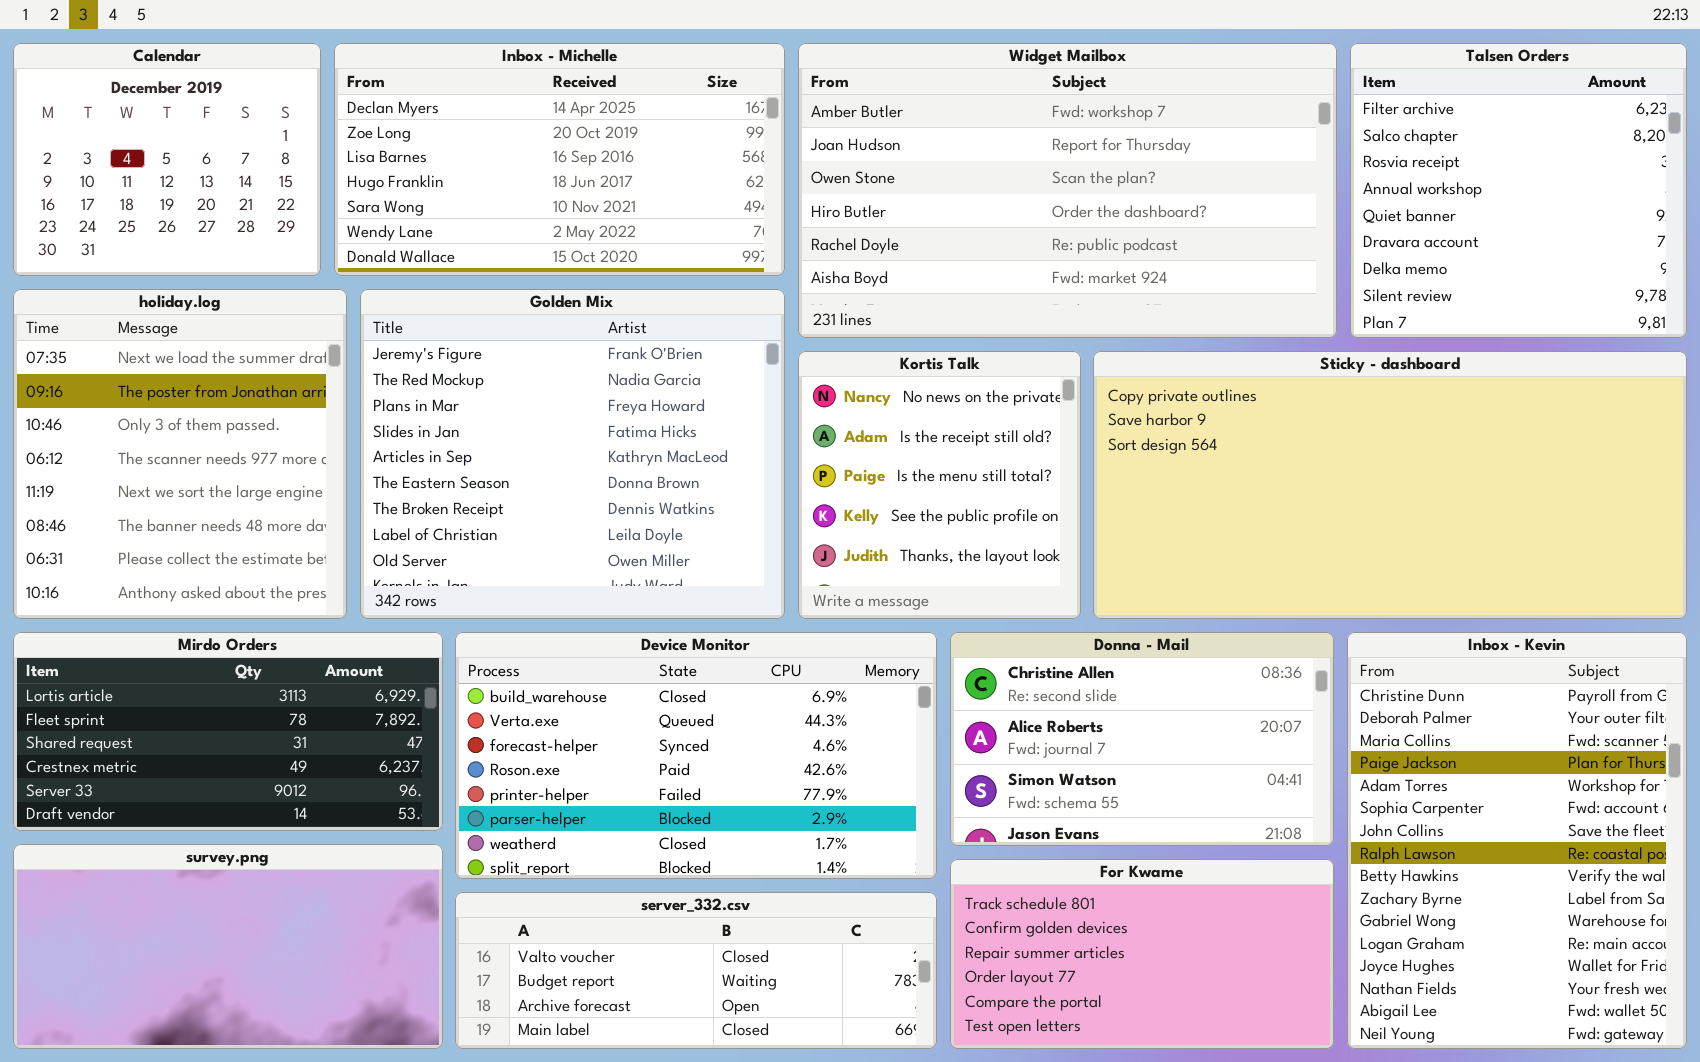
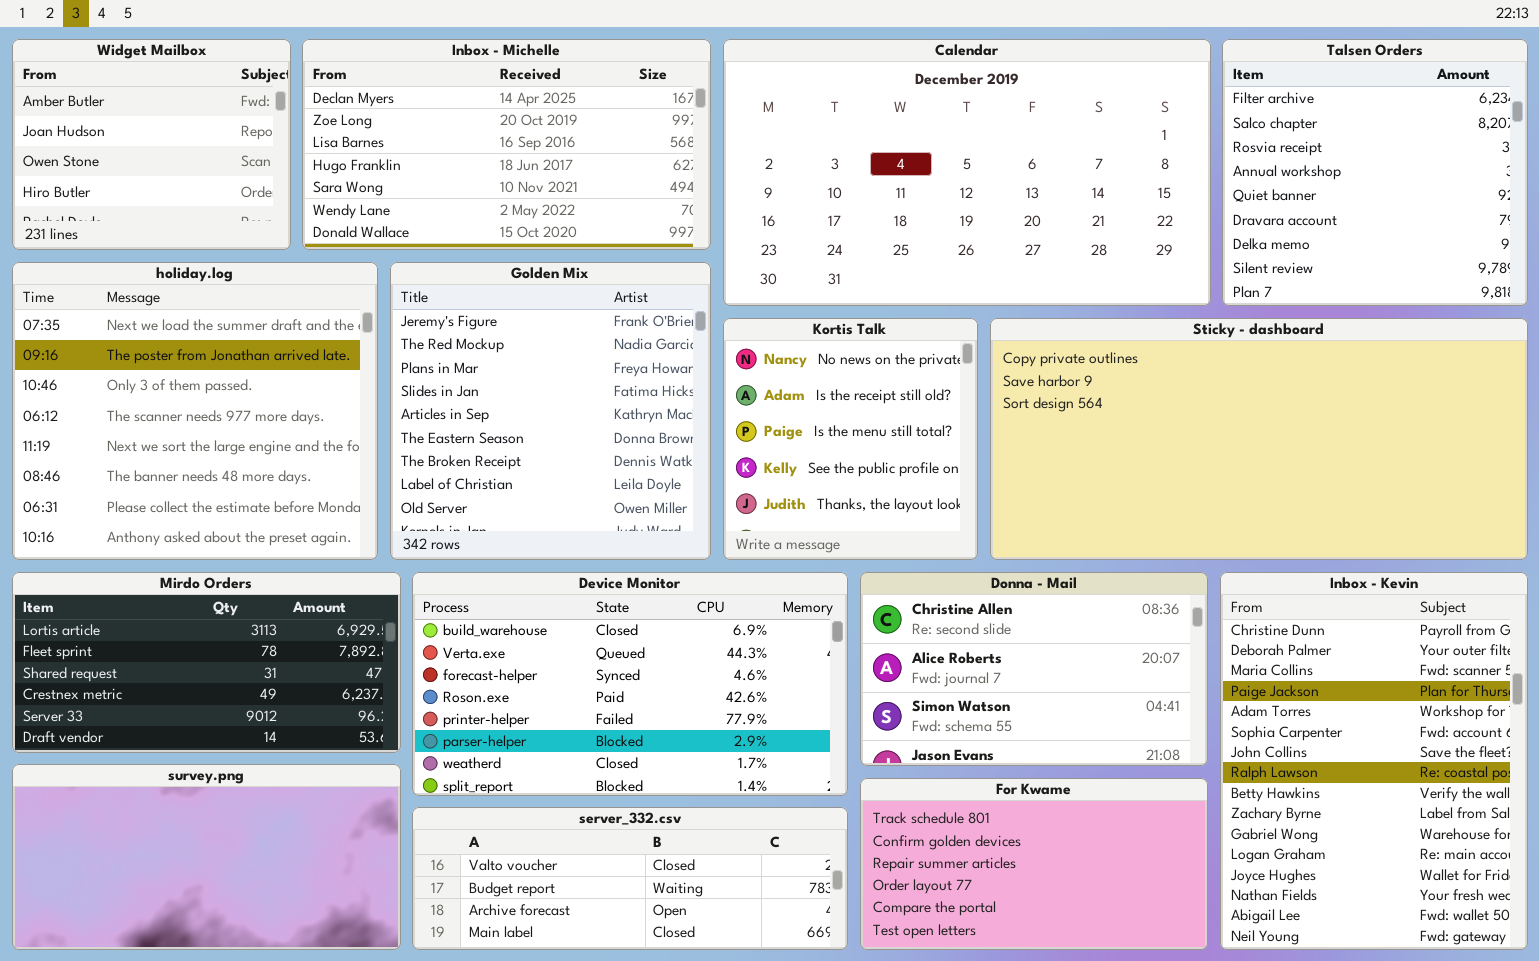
Calendar: [13,43,321,276] -> [723,39,1211,306], moved, resized
Widget Mailbox: [798,43,1337,338] -> [12,39,291,250], moved, resized
holiday.log: [13,289,347,619] -> [12,262,378,560], resized
Golden Mix: [360,289,785,619] -> [390,262,711,560], resized

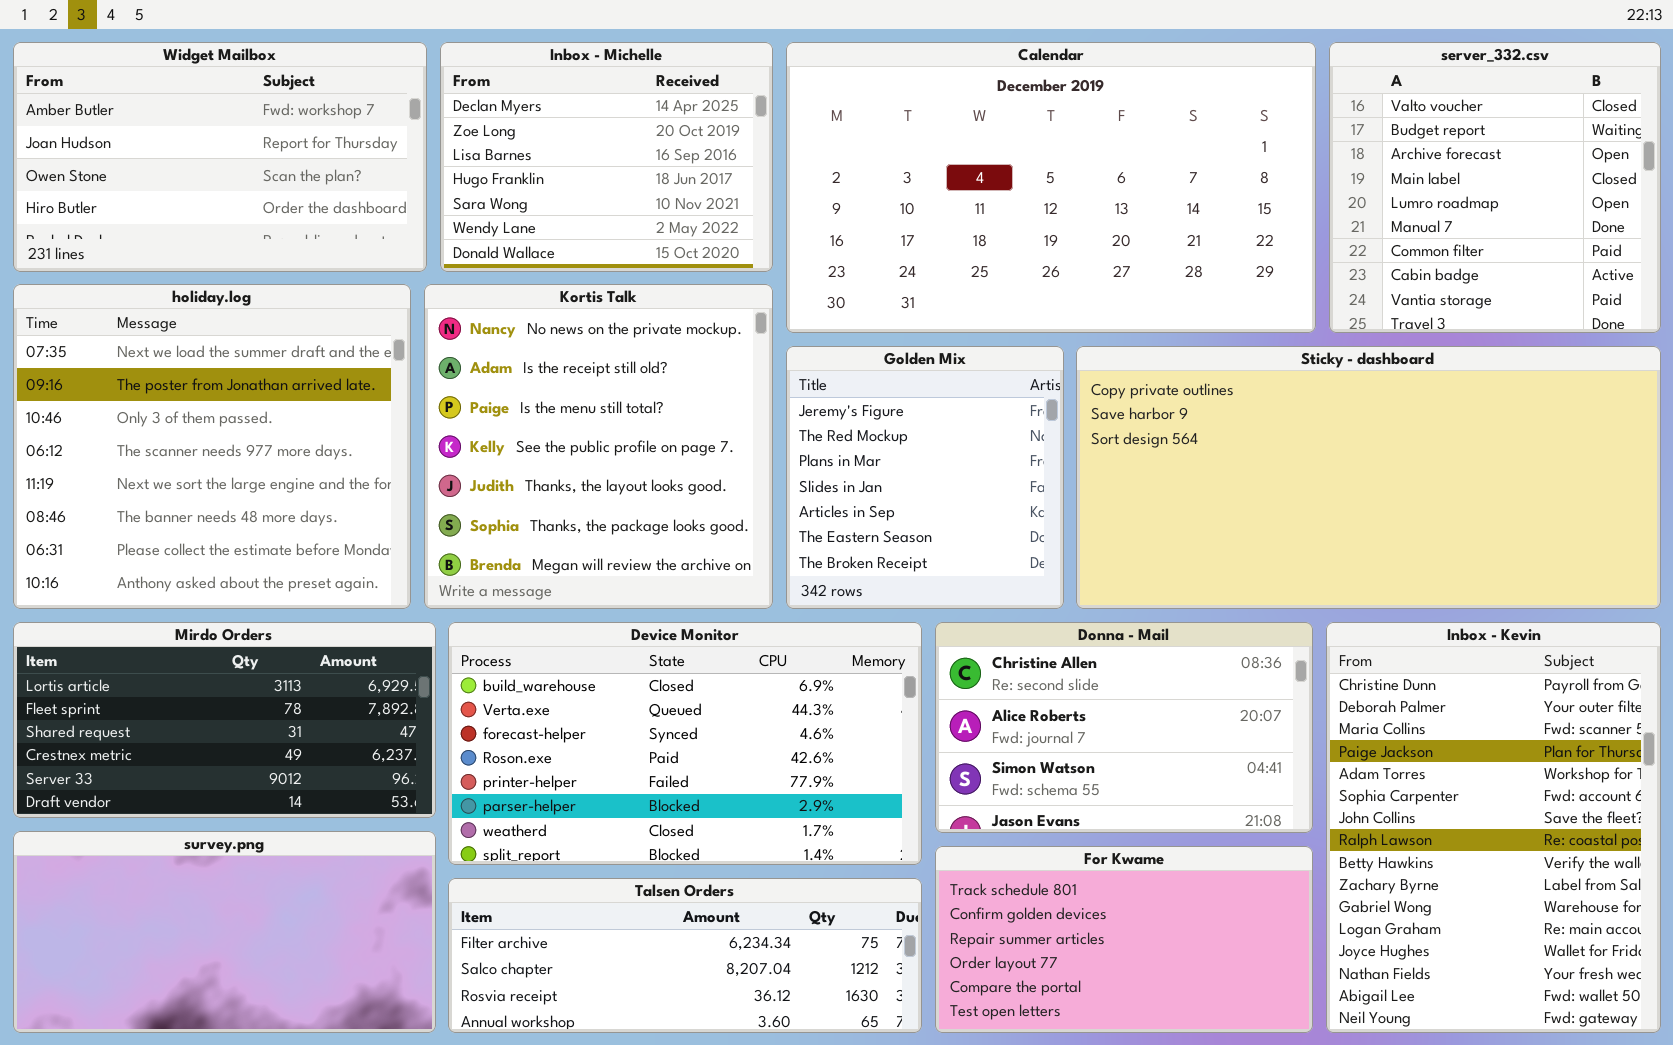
Widget Mailbox: [12,39,291,250] -> [13,42,427,272], resized
Inbox - Michelle: [302,39,711,250] -> [440,42,773,272], resized
Talsen Orders: [1222,39,1528,306] -> [448,878,922,1033], moved, resized
Golden Mix: [390,262,711,560] -> [786,346,1064,609], moved, resized
Kortis Talk: [723,318,978,560] -> [424,284,773,609], moved, resized
server_332.csv: [412,807,848,950] -> [1329,42,1661,333], moved, resized

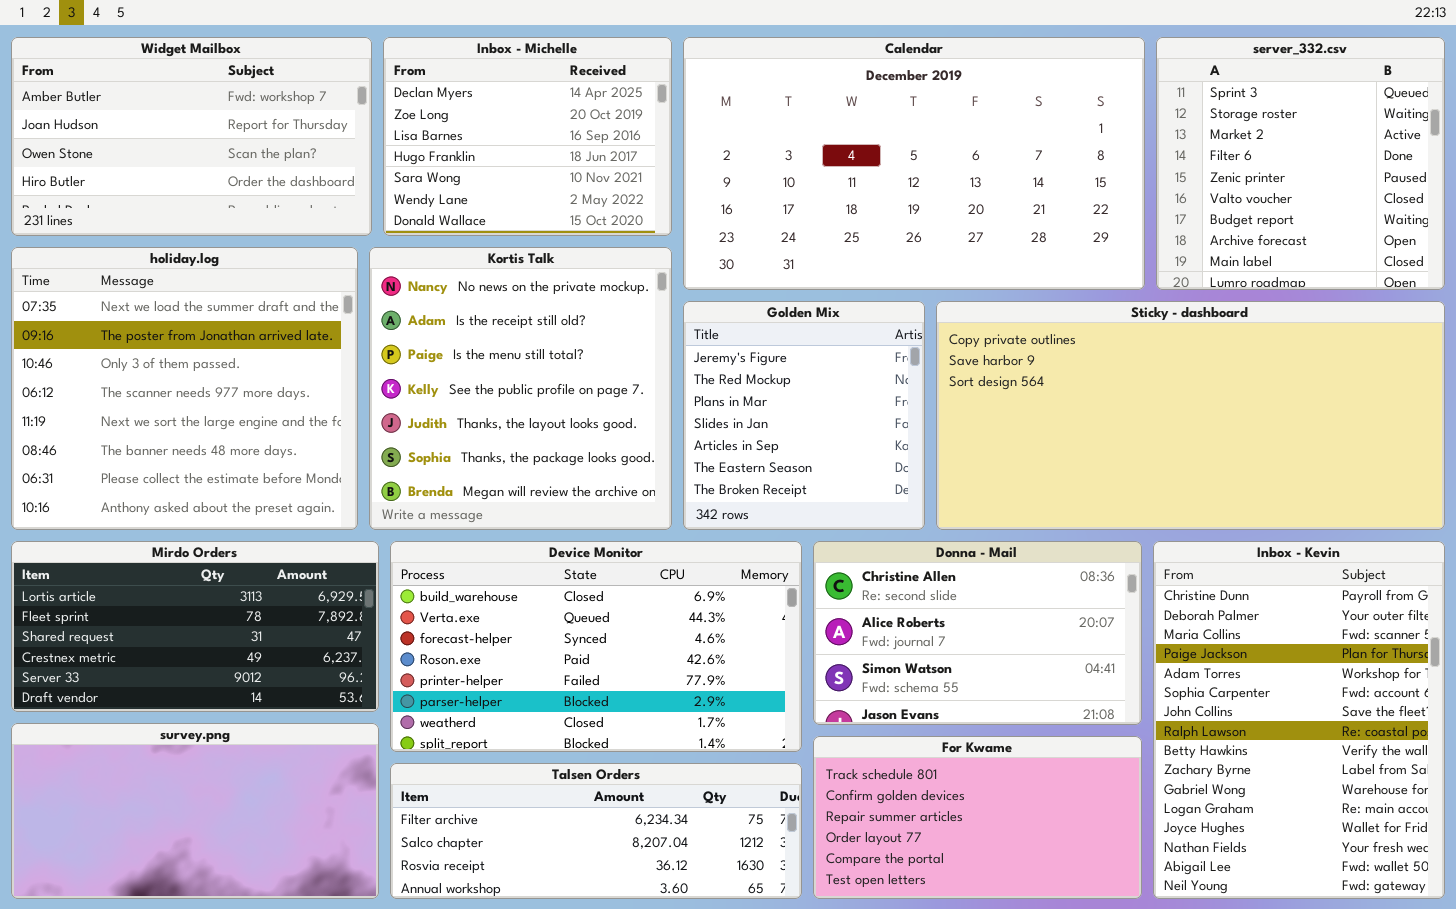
server_332.csv: [1329,42,1661,333] -> [1156,37,1445,290], scrolled up 5 rows

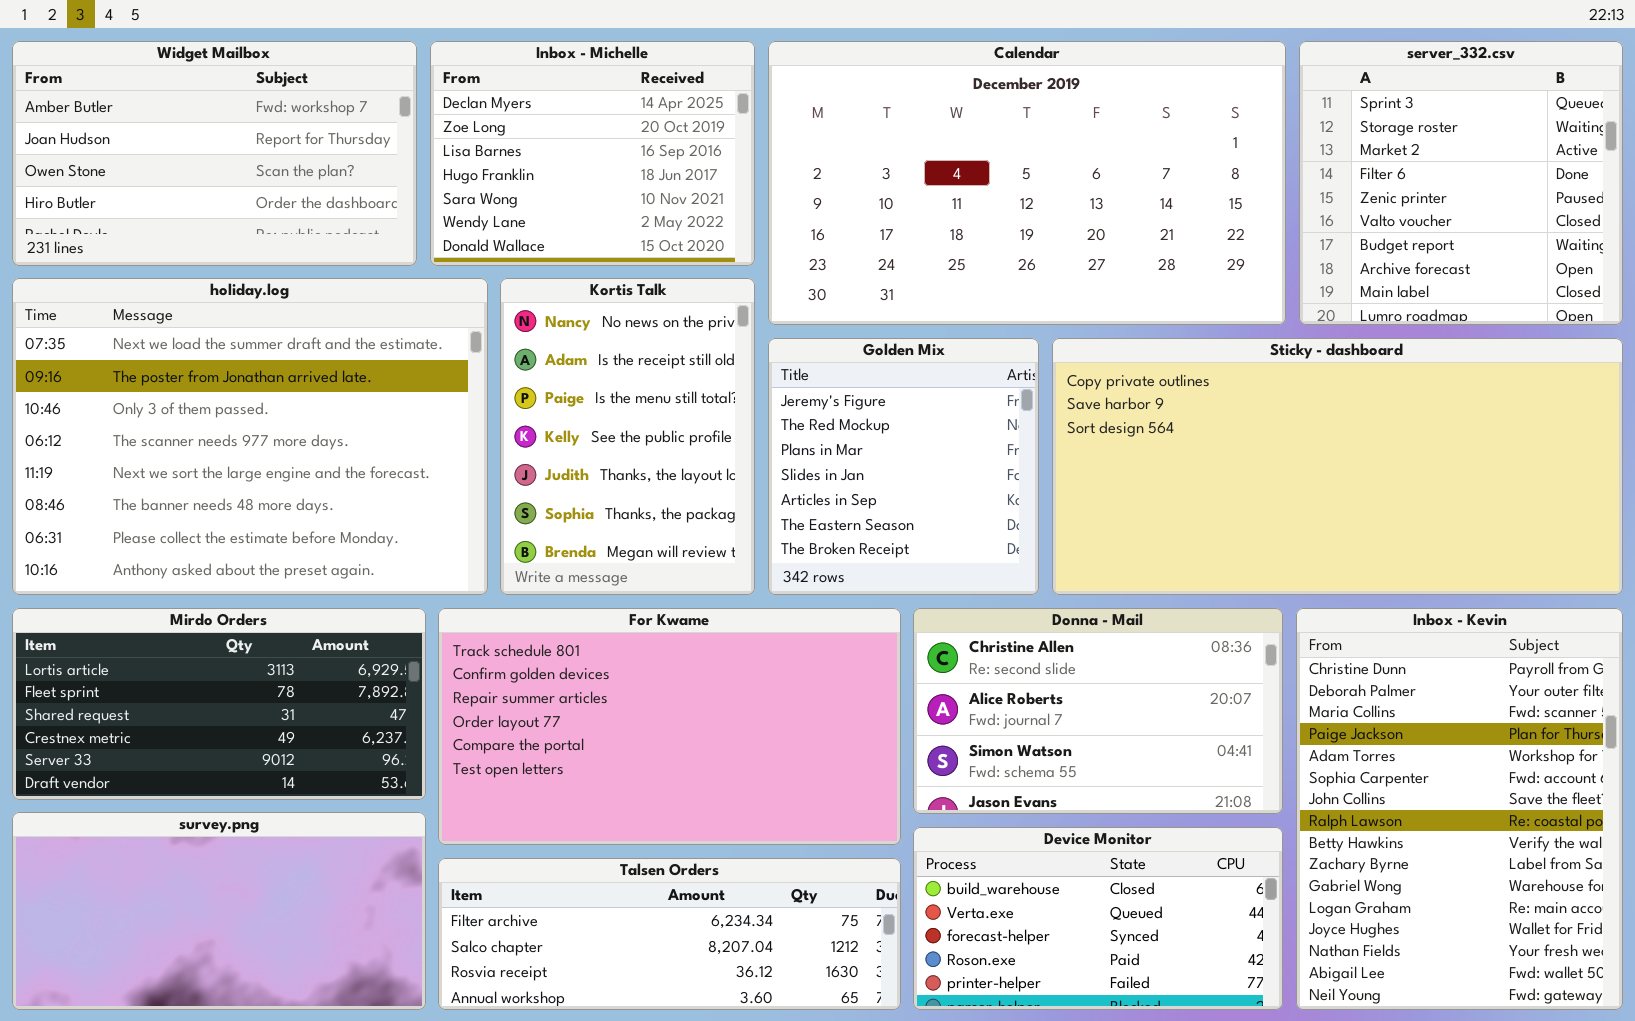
holiday.log: [11,247,358,530] -> [12,278,488,595], resized
Kortis Talk: [369,247,672,530] -> [500,278,755,595], resized
Device Monitor: [390,541,802,752] -> [913,827,1283,1010], moved, resized
For Kwame: [813,736,1142,899] -> [438,608,901,845], moved, resized

